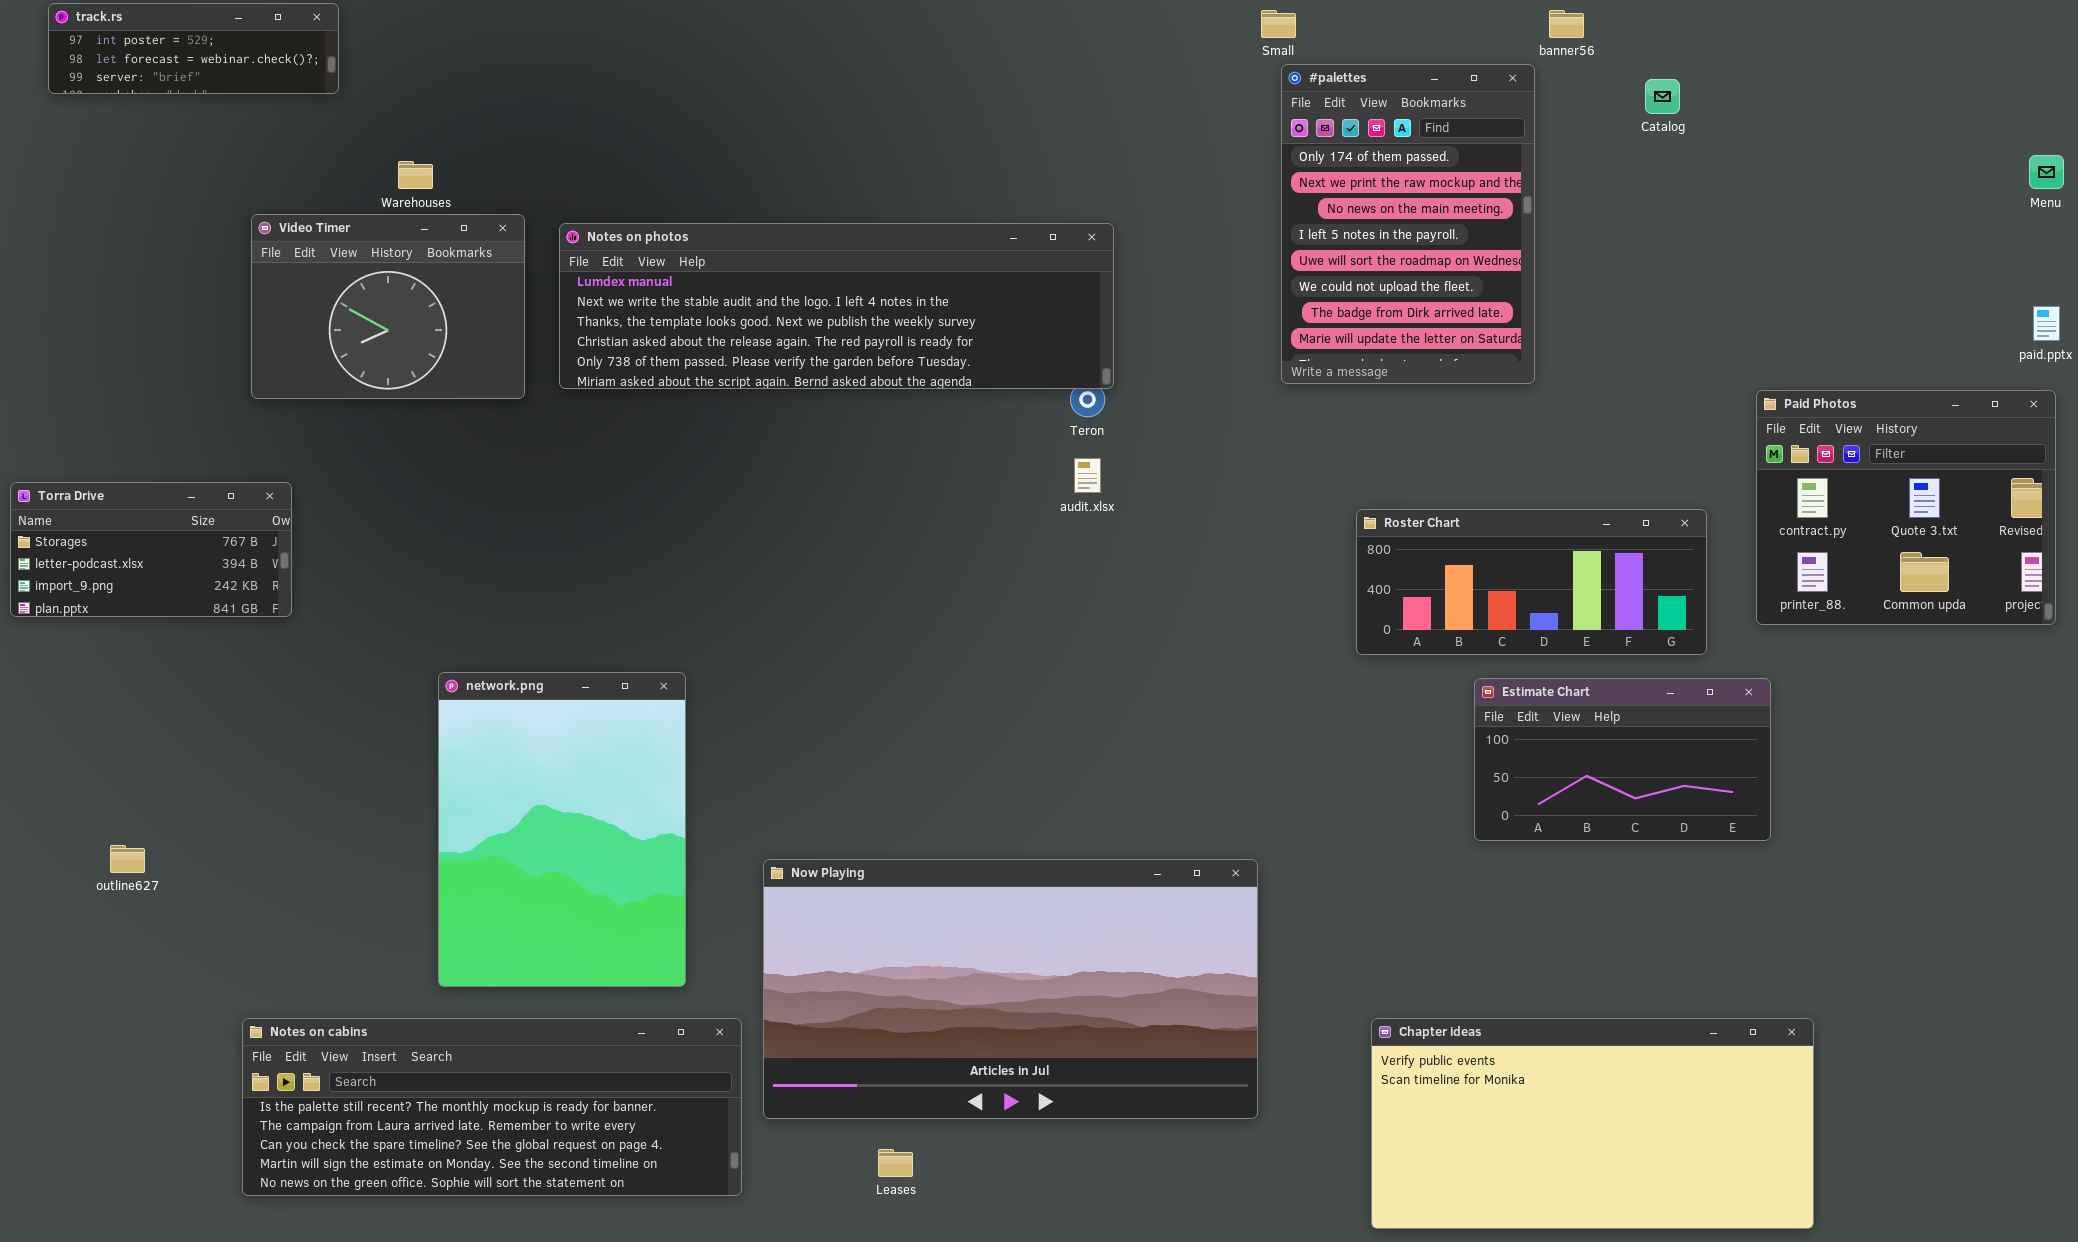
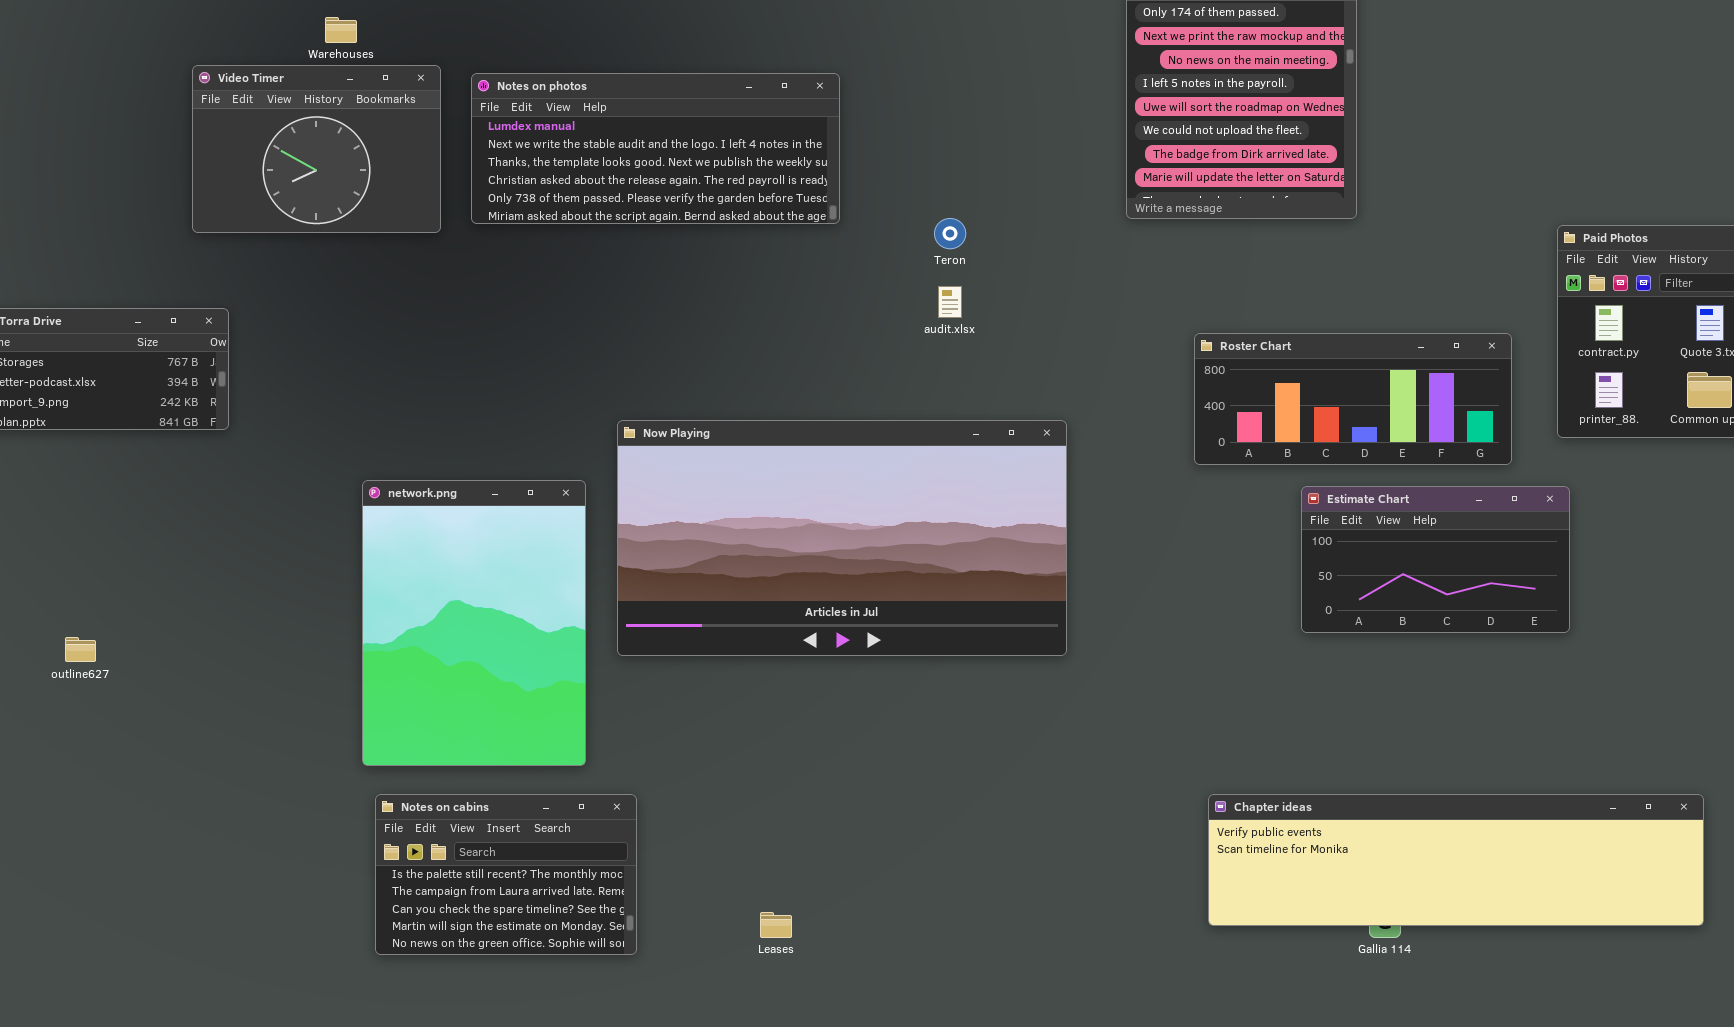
Notes on photos: [559,223,1114,389] -> [471,73,840,224], resized
Now Playing: [763,859,1258,1119] -> [617,420,1067,656], moved
Notes on cabins: [242,1018,742,1196] -> [375,794,637,955], resized
Chapter ideas: [1371,1018,1814,1229] -> [1208,794,1704,926], resized

